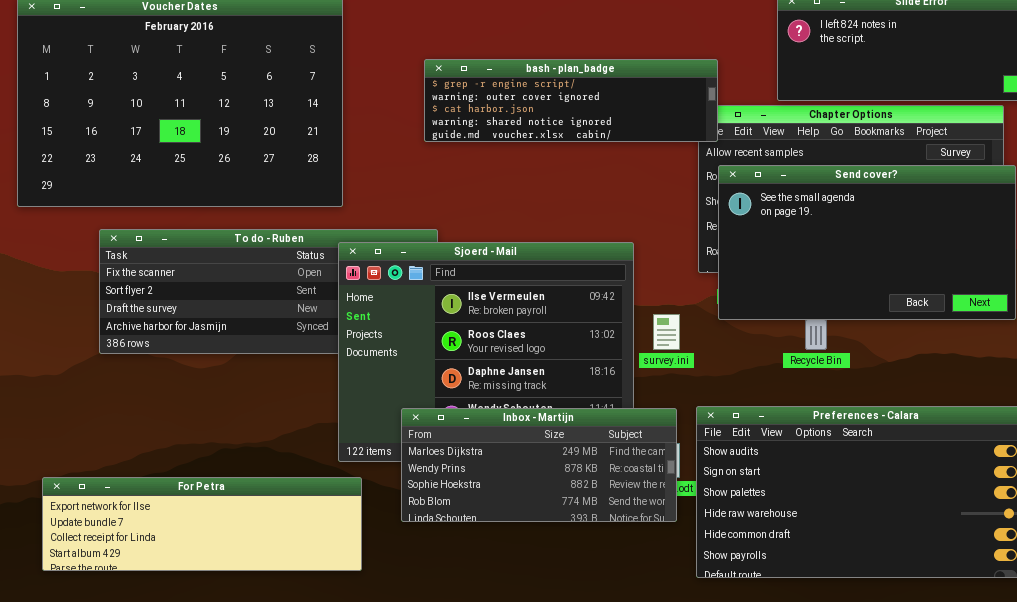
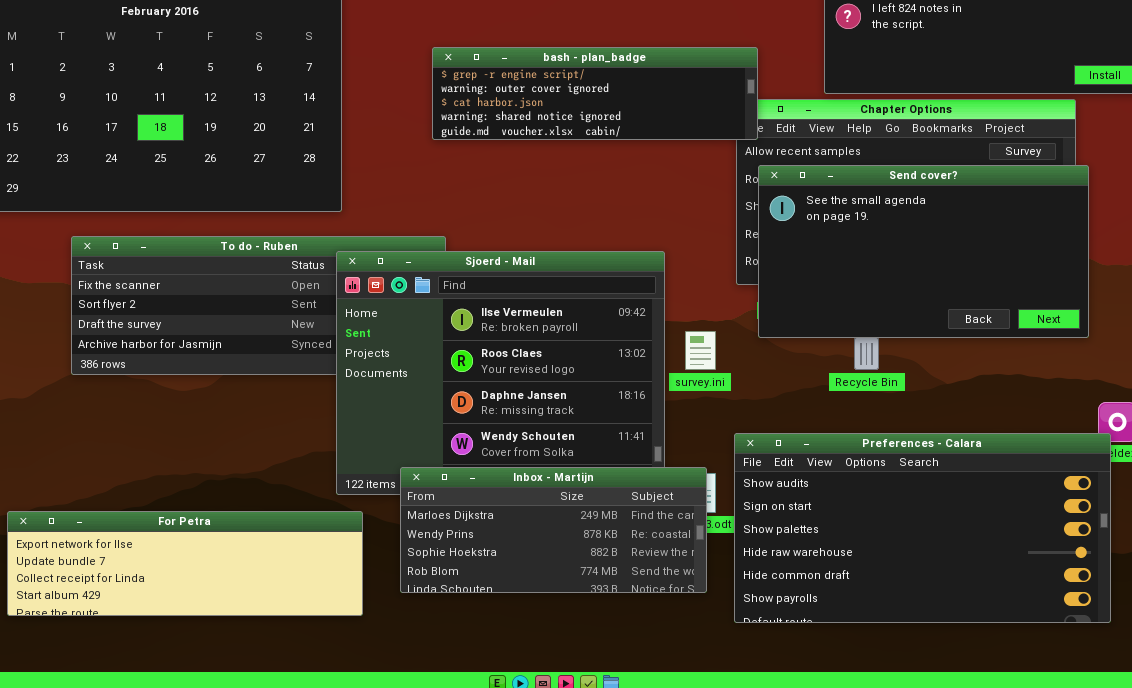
Inbox - Martijn: [401,408,677,522] -> [400,467,707,593], moved

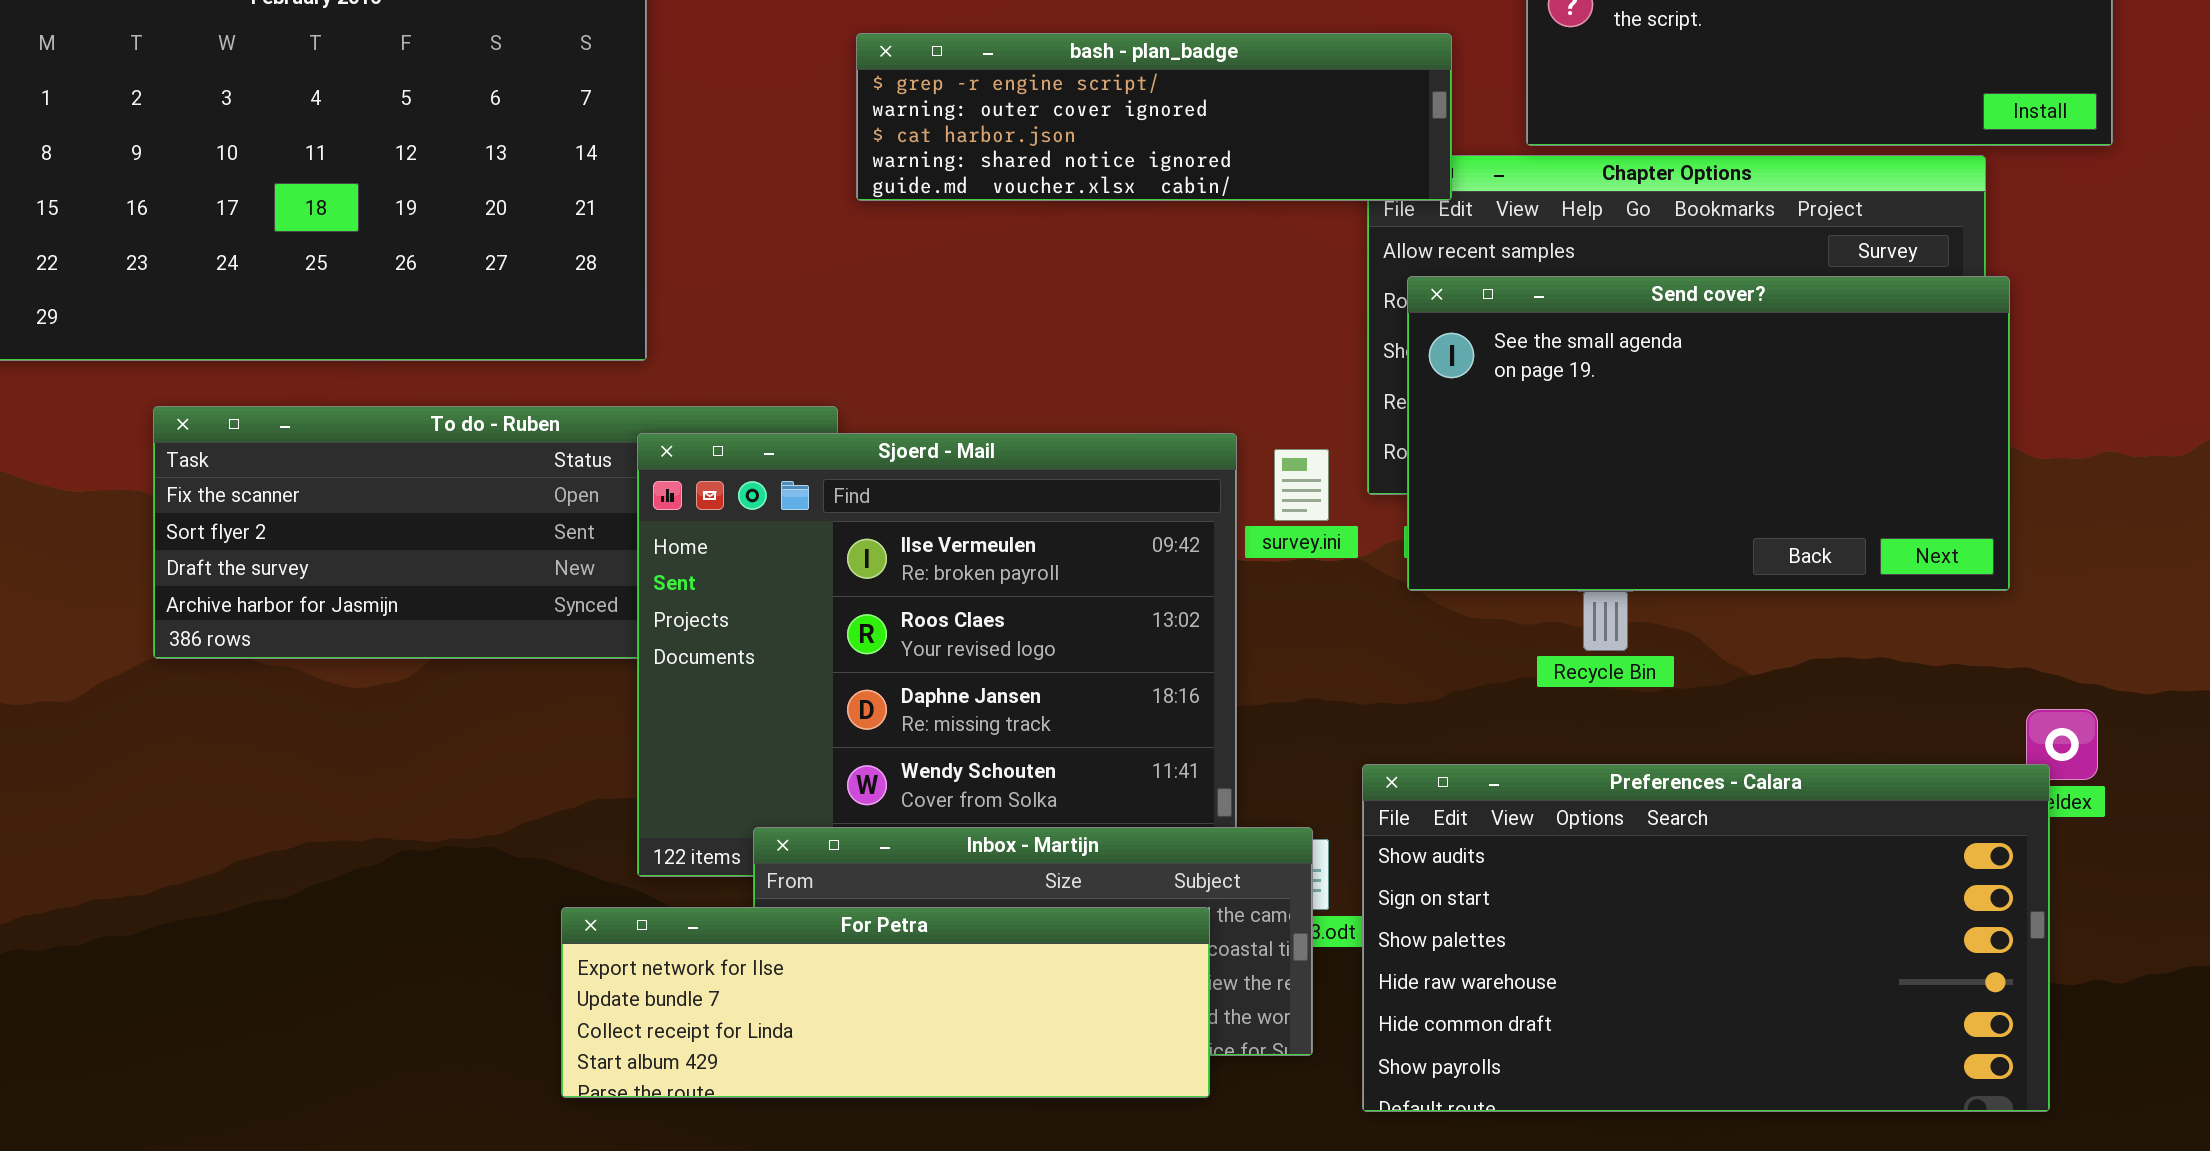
bash - plan_badge: [432,47,758,140] -> [856,33,1452,201], moved
survey.ini: [685,331,716,370] -> [1274,449,1329,521], moved
For Petra: [7,511,363,616] -> [561,907,1210,1098], moved

